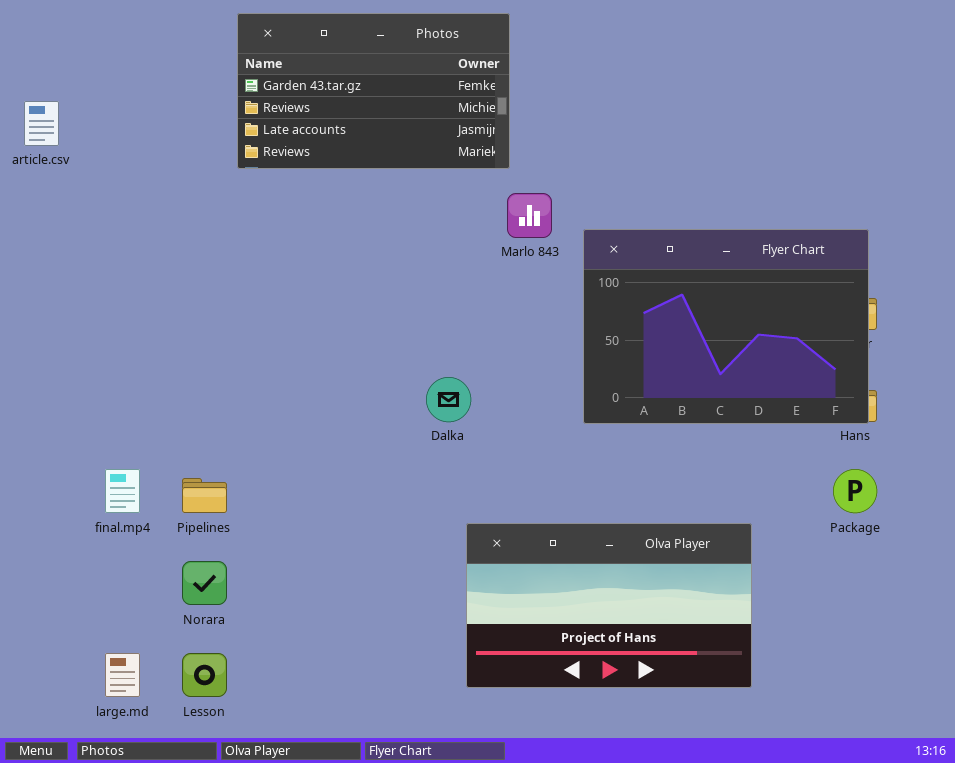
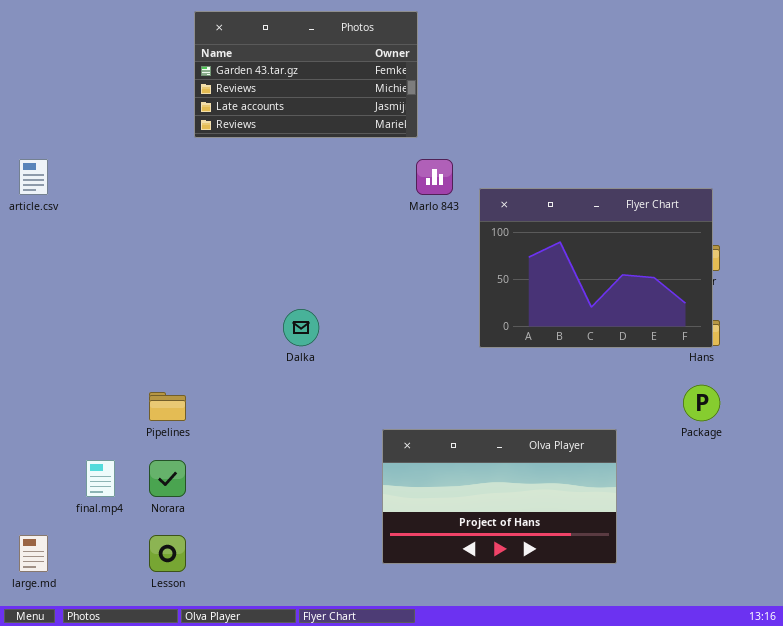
article.csv: [24,101,59,146] -> [19,159,48,195], moved
Dalka: [426,377,471,422] -> [283,309,319,346], moved
final.mp4: [105,469,140,513] -> [86,460,115,497], moved
large.md: [105,653,140,697] -> [19,535,48,572], moved

